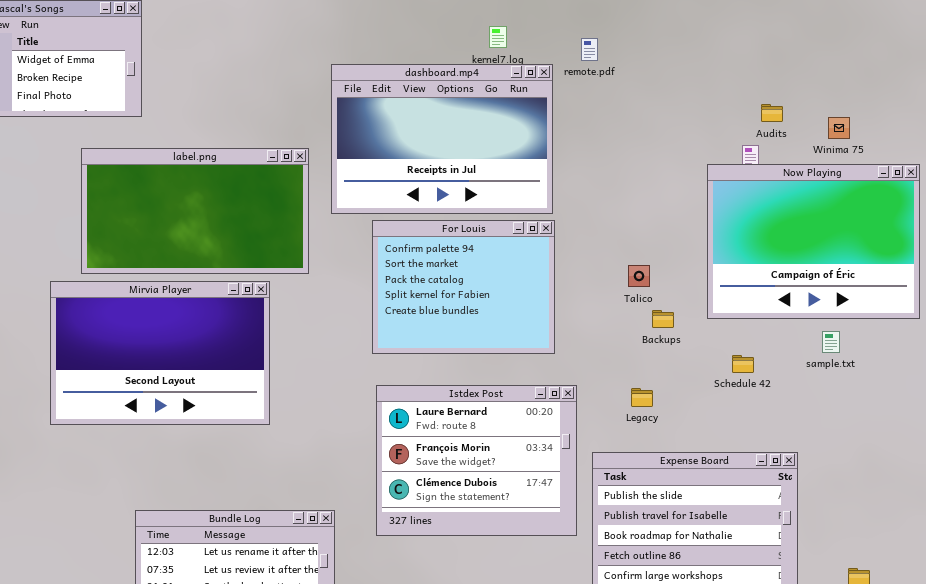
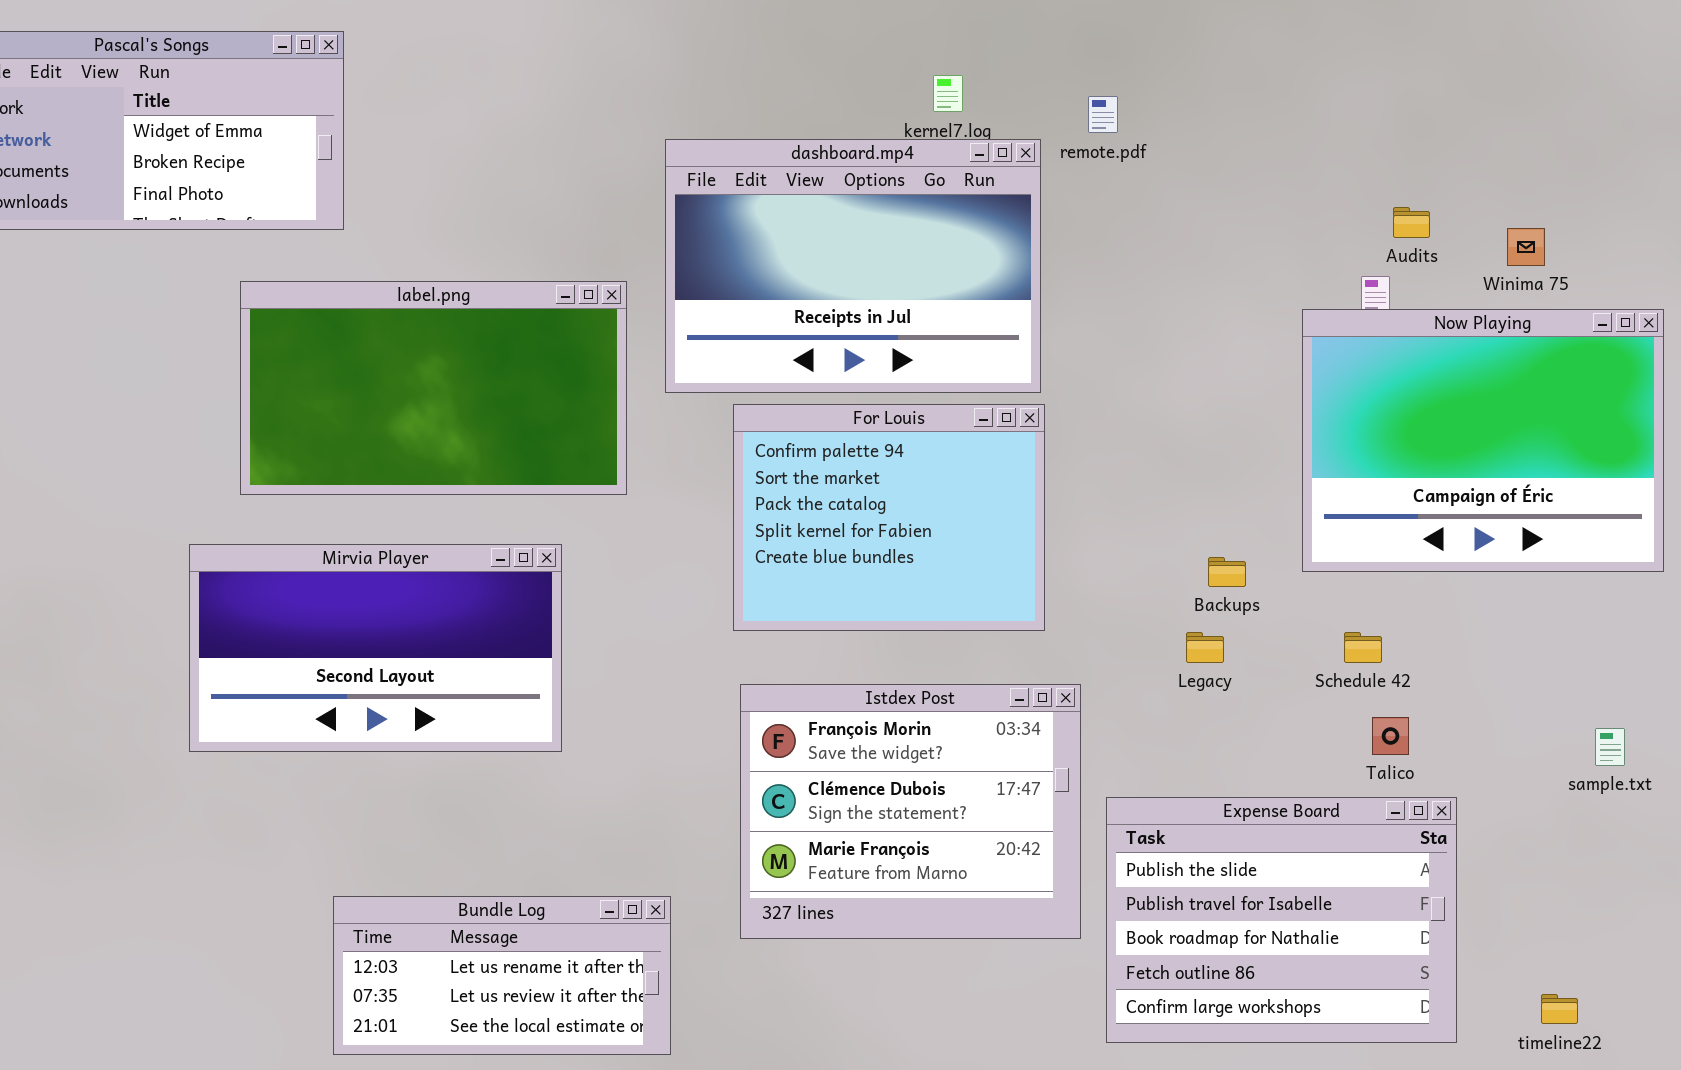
Talico: [628,265,650,287] -> [1372,717,1409,755], moved
Mirvia Player: [50,281,270,425] -> [189,544,562,752], resized
sample.txt: [822,331,840,353] -> [1595,728,1625,766], moved
Istdex Post: [376,385,577,536] -> [740,684,1081,939], scrolled down 1 row
Legacy: [631,388,653,407] -> [1186,632,1224,663], moved

